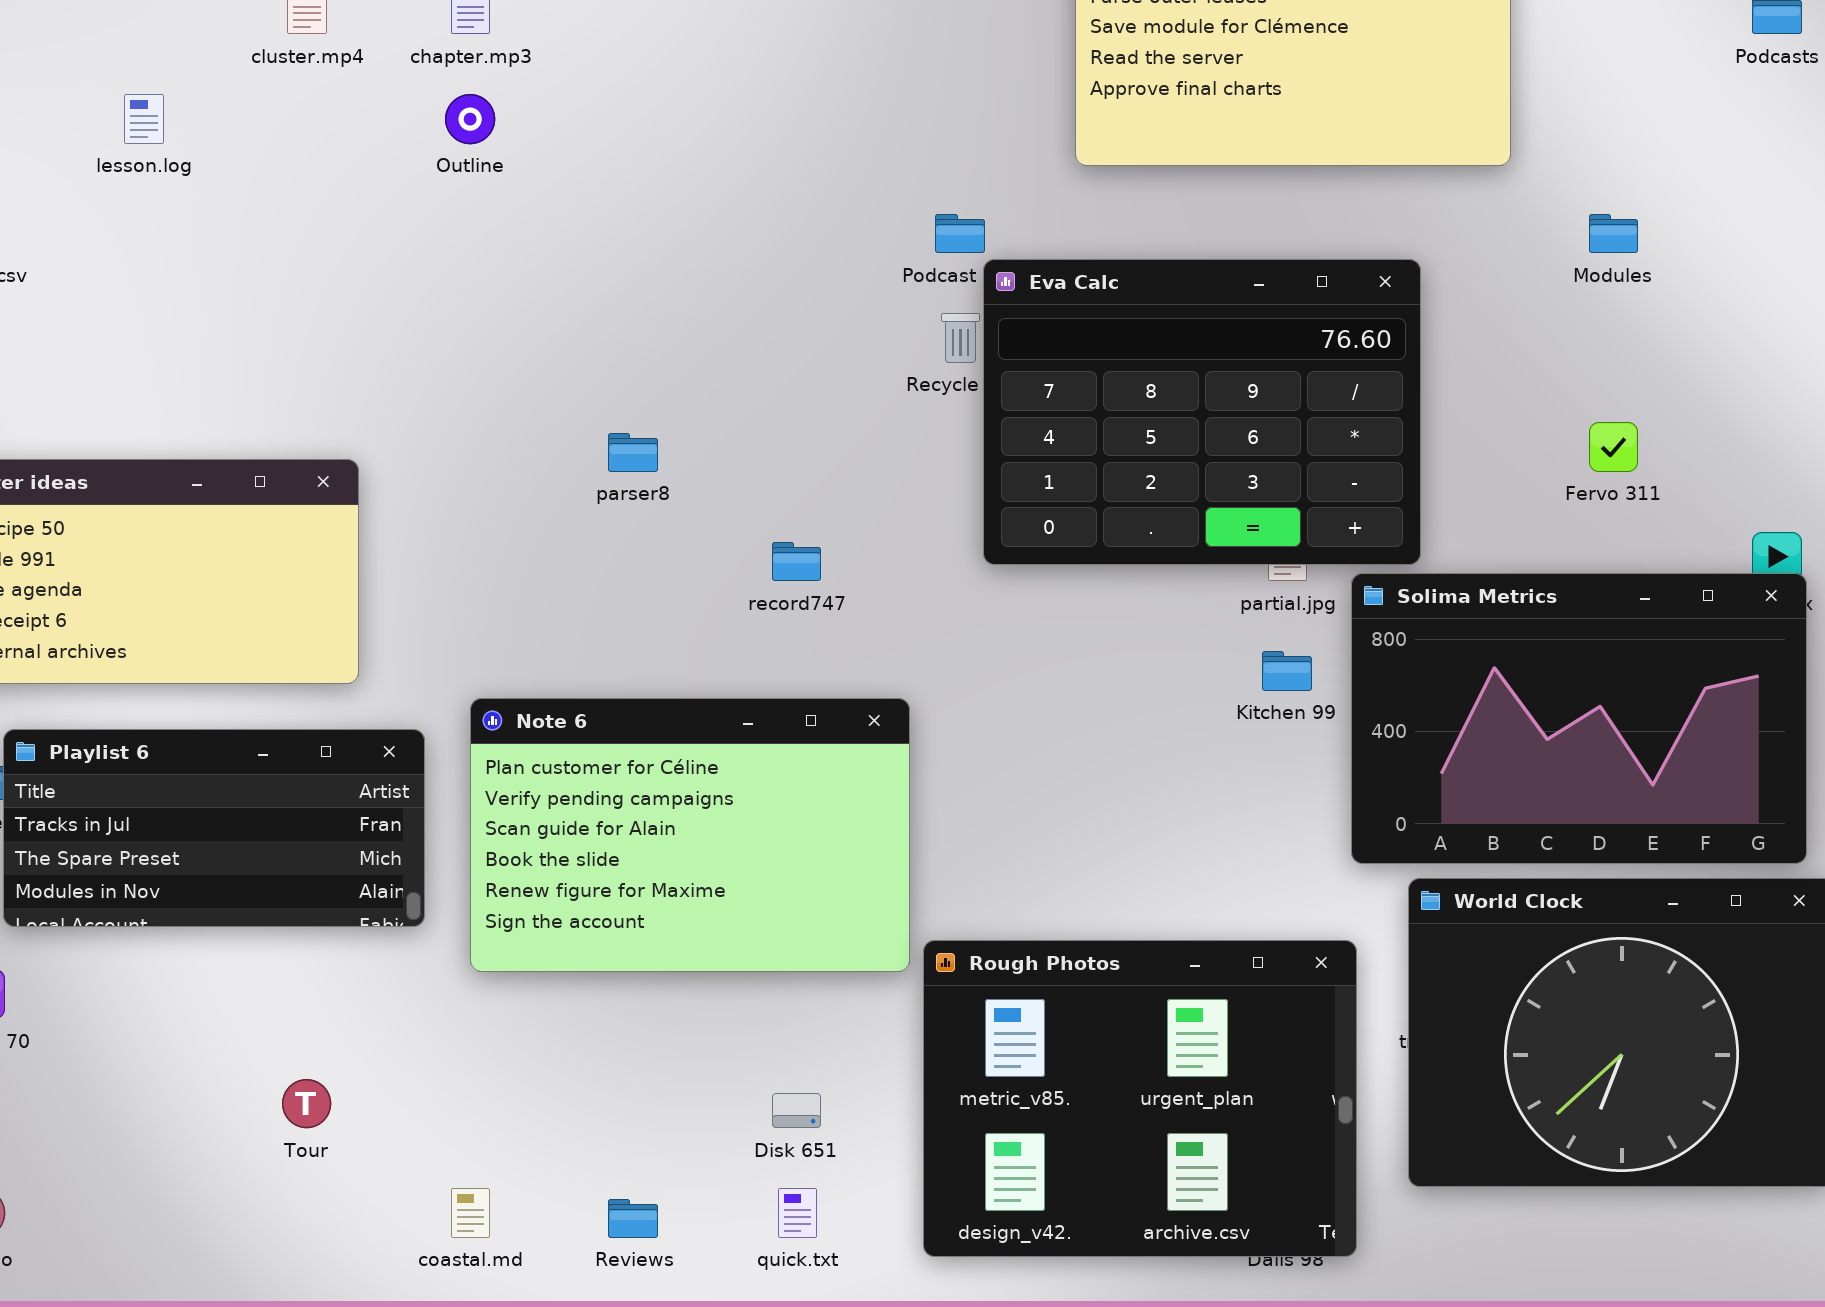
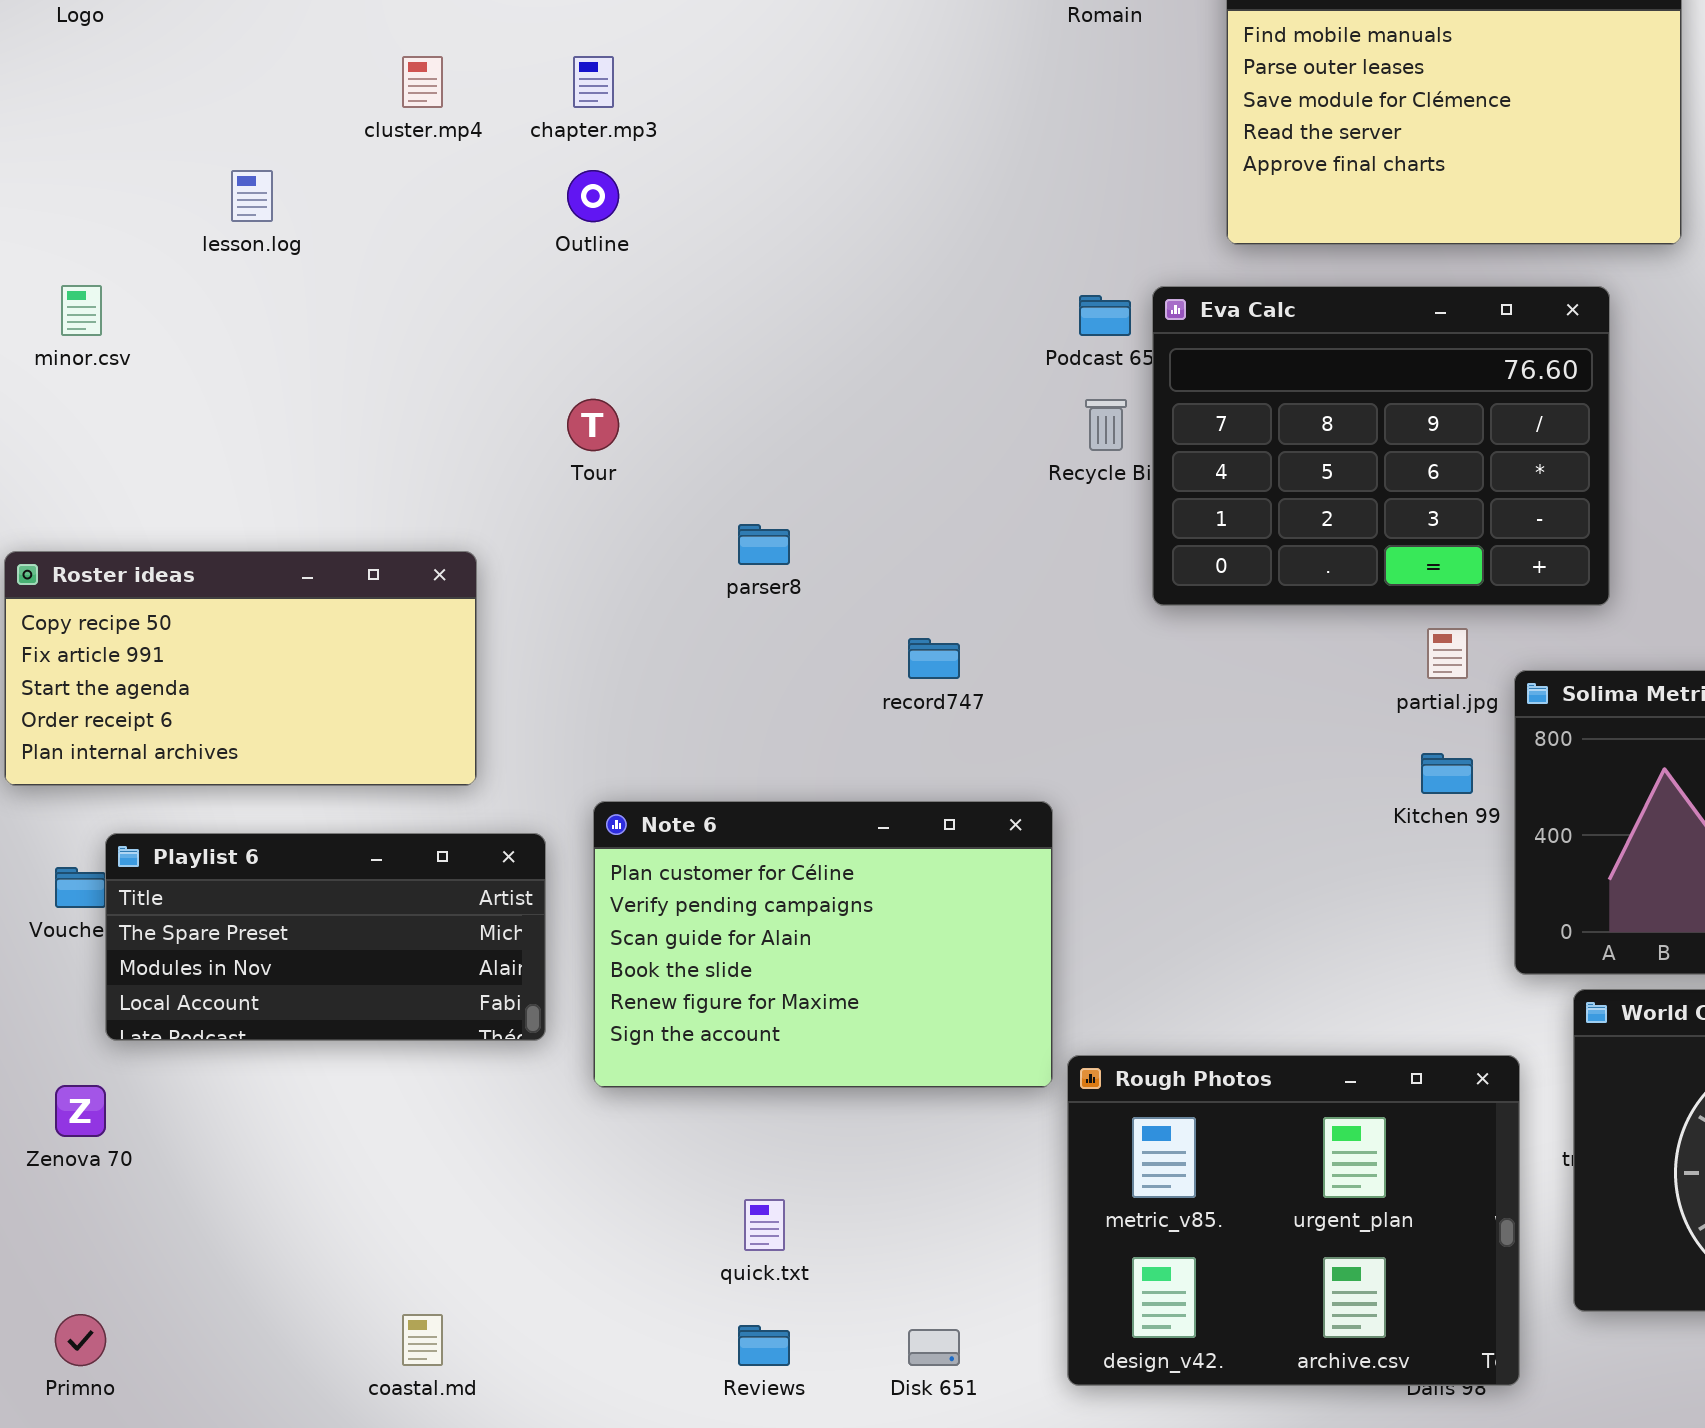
Eva Calc: [983,259,1421,565] -> [1152,286,1610,606], moved
Playlist 6: [3,729,425,927] -> [105,833,546,1041], scrolled down 1 row
Tour: [282,1079,331,1128] -> [567,399,619,451], moved
Disk 651: [772,1093,821,1128] -> [908,1329,960,1366], moved
coastal.md: [451,1188,490,1238] -> [402,1314,443,1366], moved
quick.txt: [778,1188,817,1238] -> [744,1199,785,1251], moved

